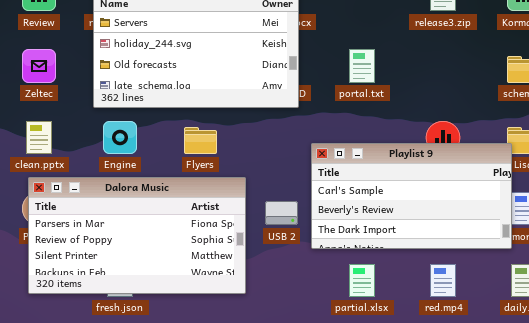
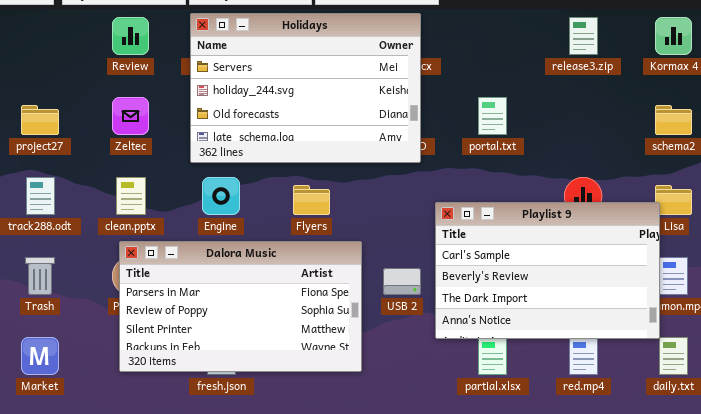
Playlist 9: [311,143,512,249] -> [435,202,660,339], resized

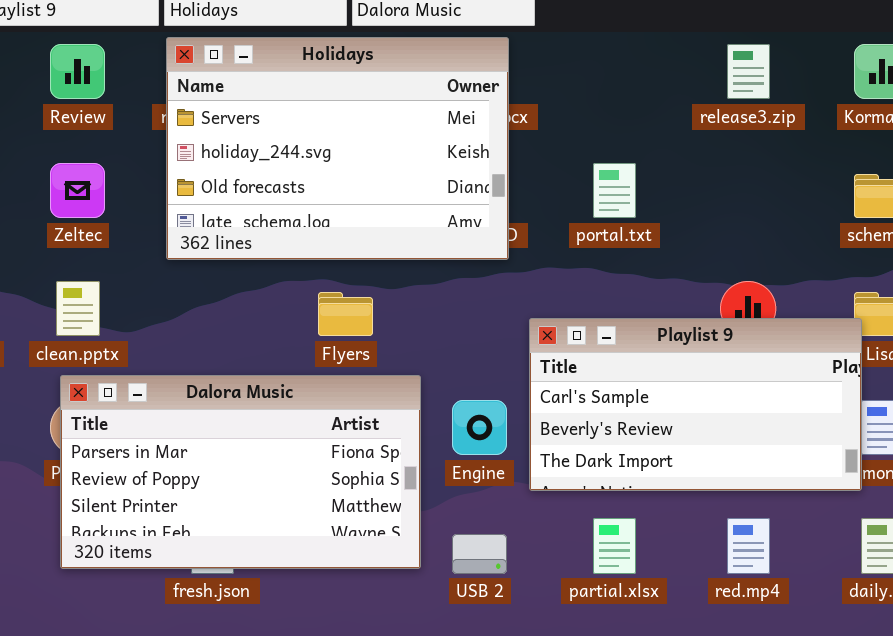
Engine: [202,177,240,215] -> [452,400,507,455], moved
Playlist 9: [435,202,660,339] -> [529,318,862,491], resized
USB 2: [383,268,421,295] -> [452,534,507,574], moved

